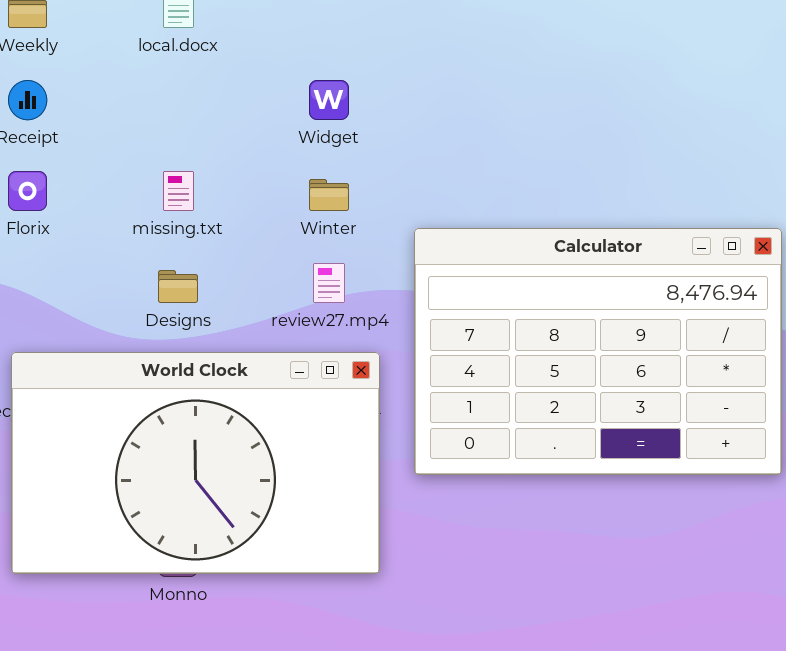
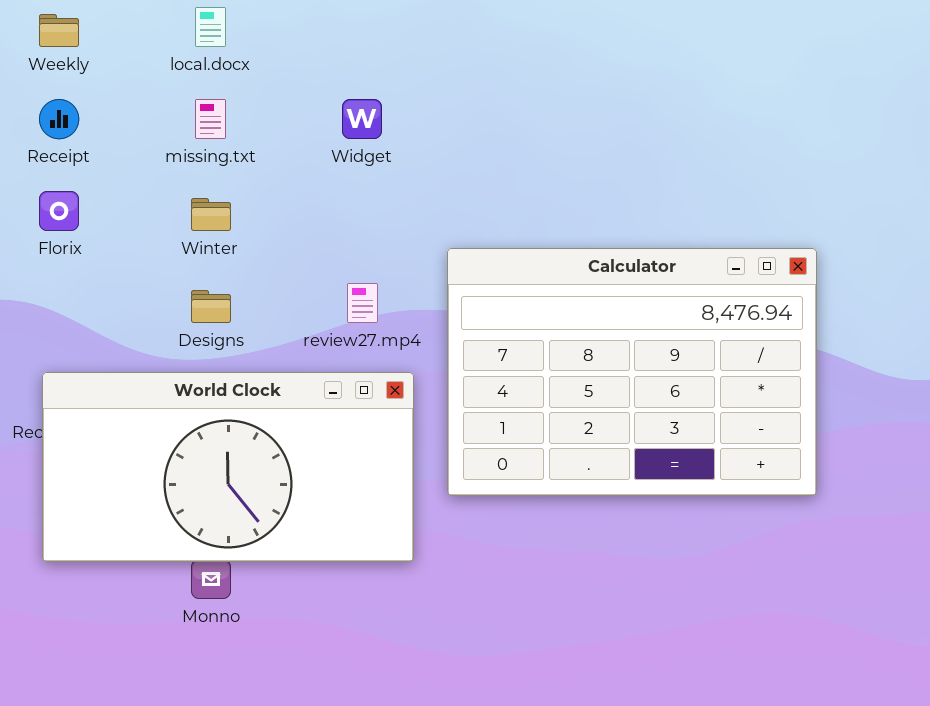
missing.txt: [163,171,194,211] -> [195,99,226,139], moved
Winter: [309,179,349,211] -> [191,198,231,231], moved
World Clock: [11,352,380,574] -> [42,372,414,562], resized

